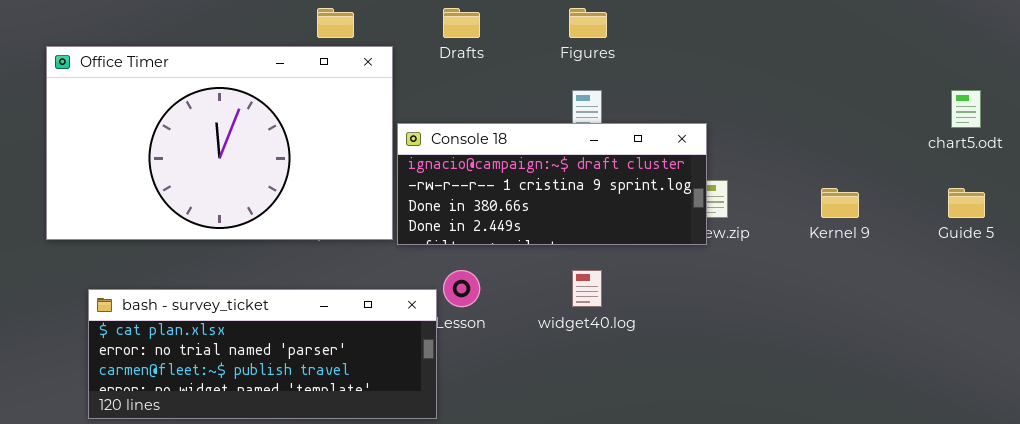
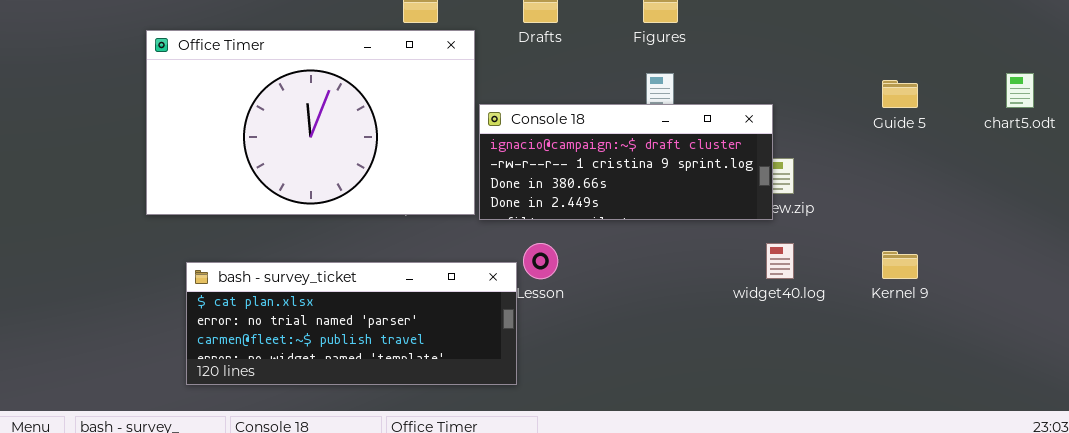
Kernel 9: [821,188,859,218] -> [882,251,918,279], moved
Guide 5: [948,188,985,218] -> [882,80,918,108], moved
widget40.log: [572,270,602,307] -> [766,243,794,279], moved

